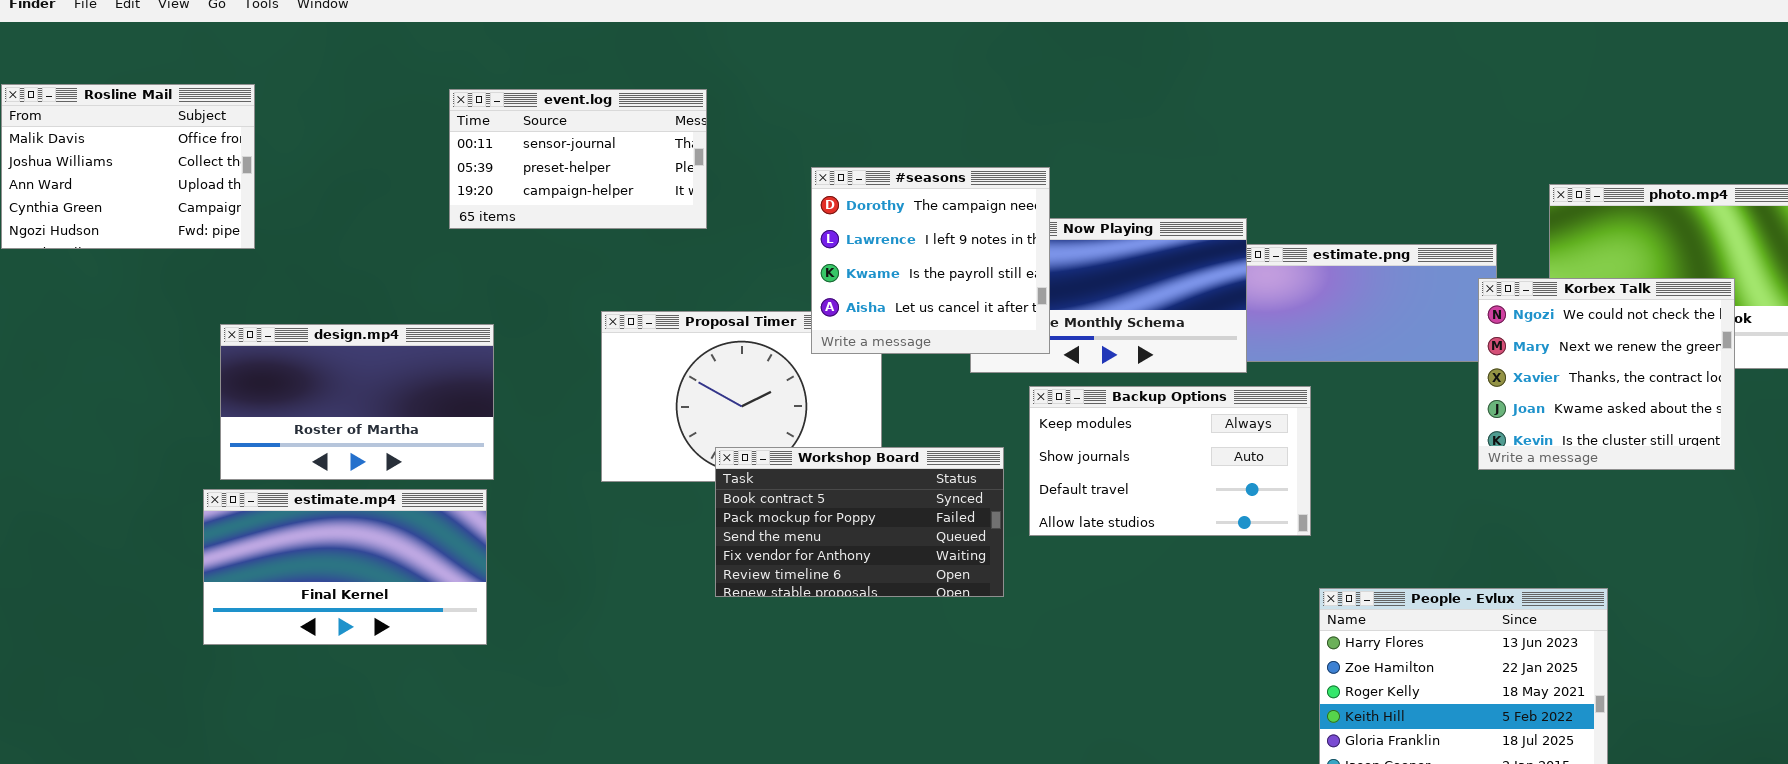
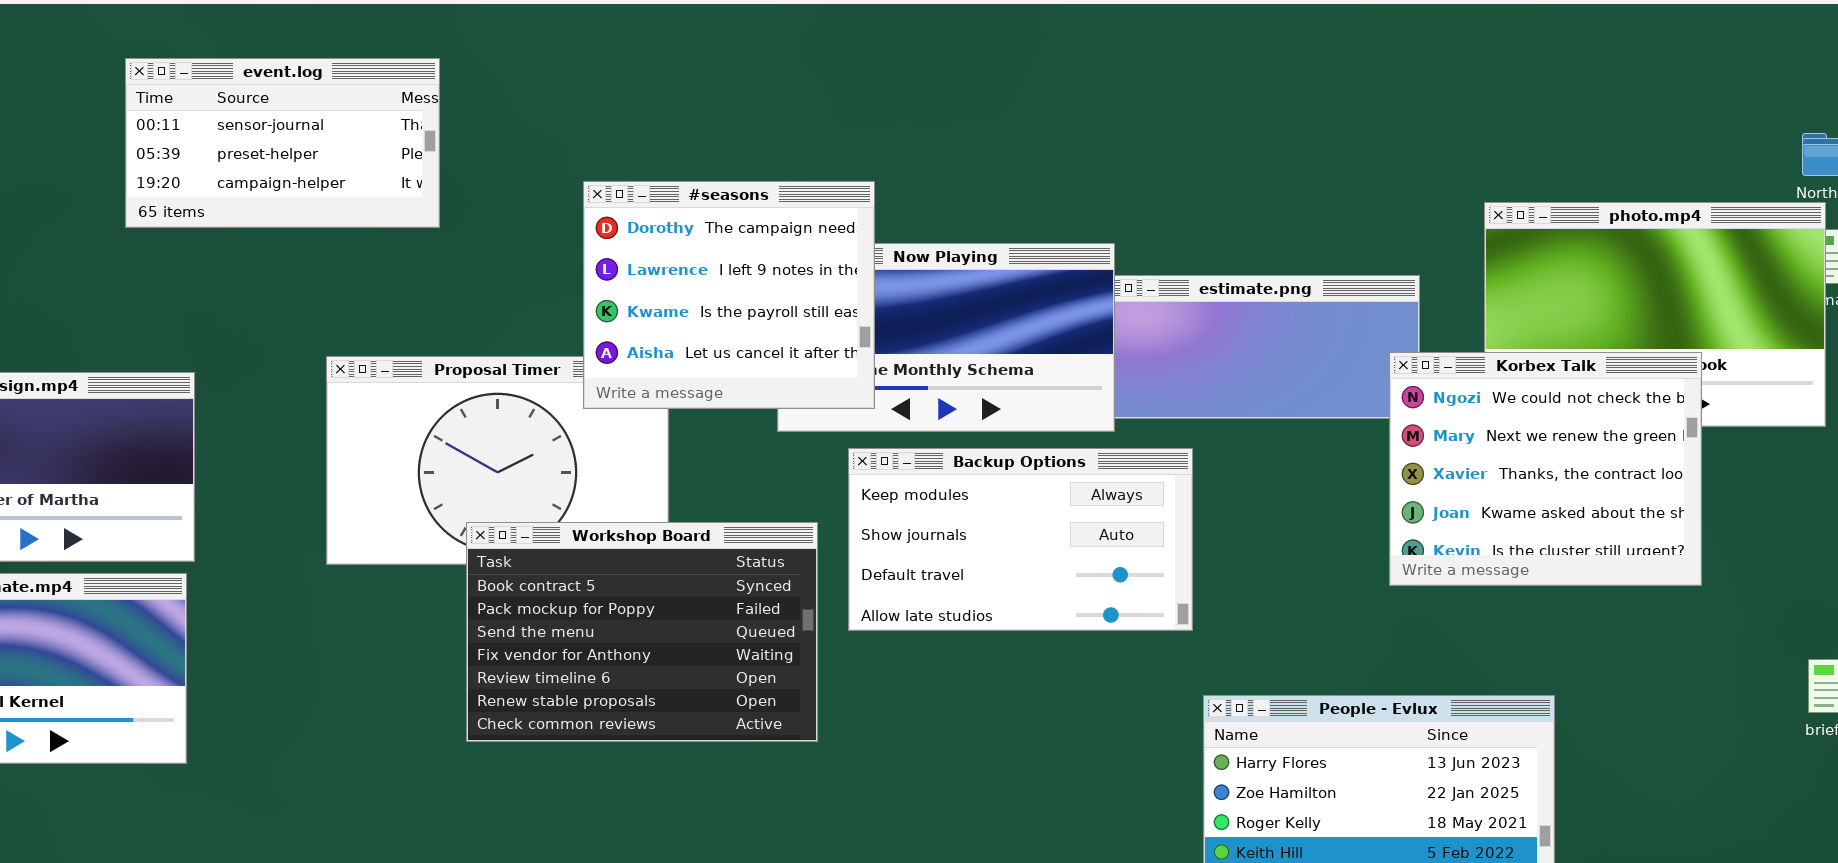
event.log: [449,89,707,229] -> [125,58,440,228], moved
Korbex Talk: [1478,278,1735,470] -> [1389,352,1702,586], moved
Workshop Board: [715,447,1004,597] -> [466,522,818,742], resized

